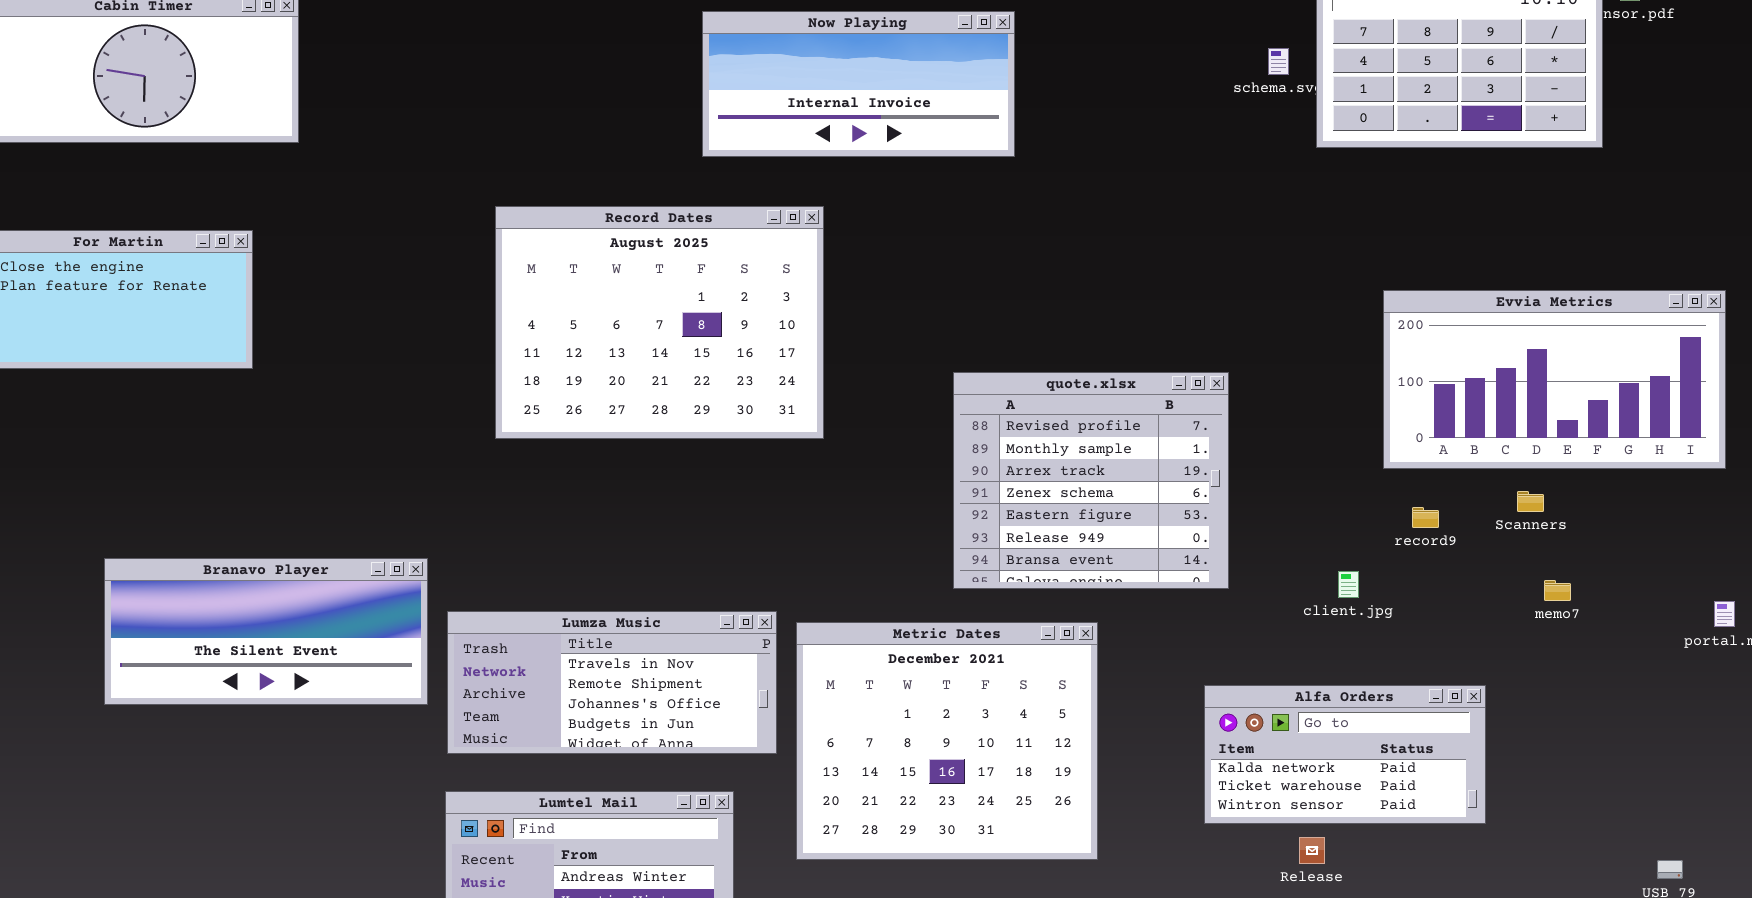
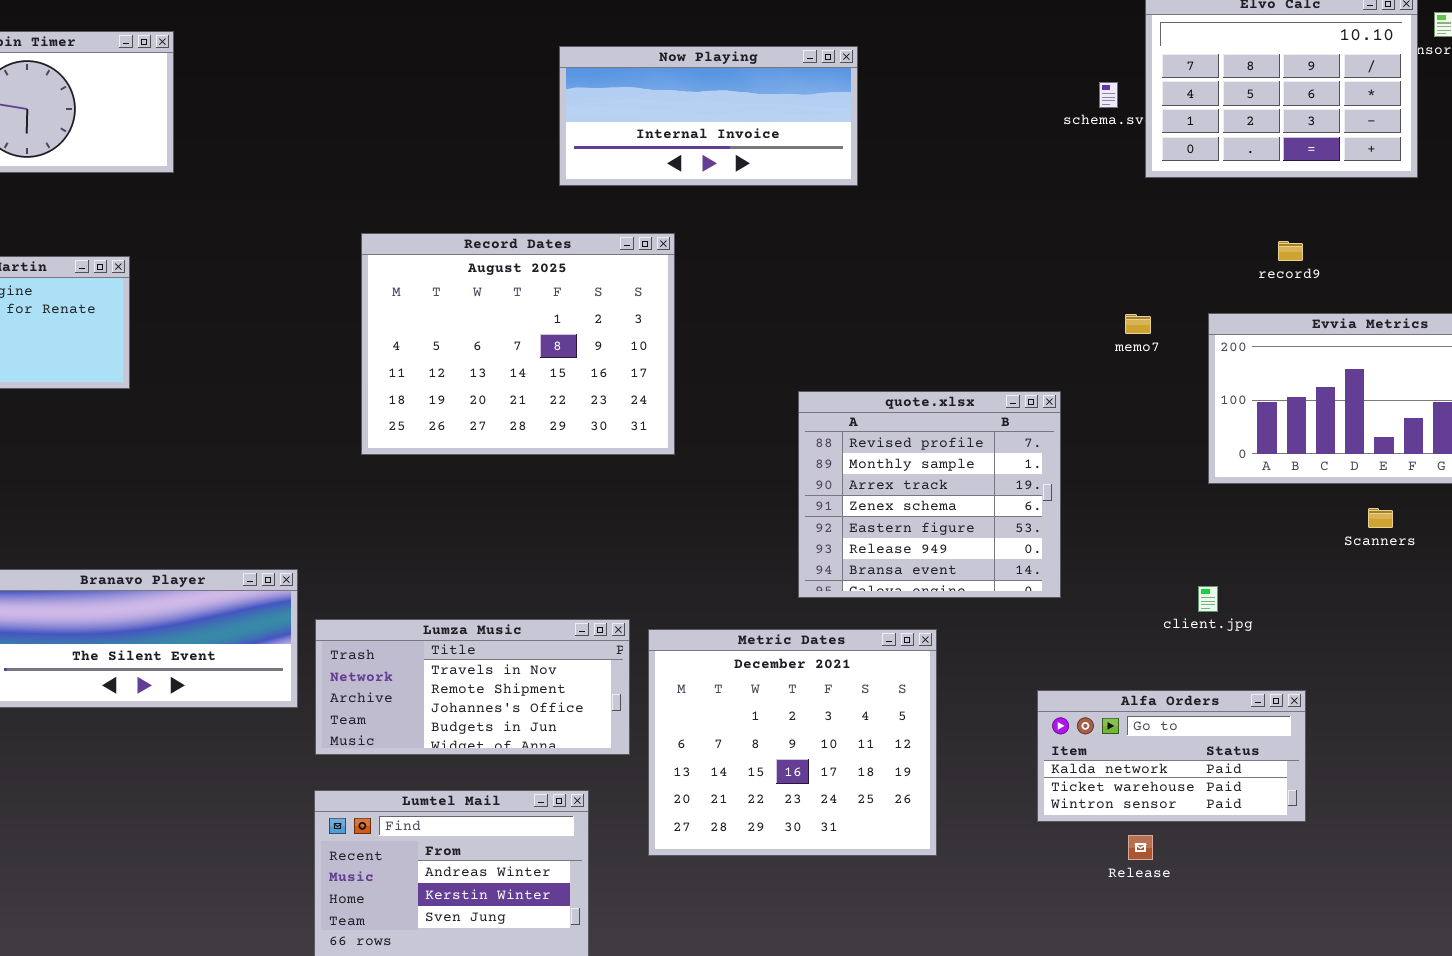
Scanners: [1517,491,1544,512] -> [1368,508,1393,528], moved
record9: [1412,507,1439,528] -> [1278,241,1303,261], moved
client.jpg: [1338,571,1359,598] -> [1198,586,1218,612], moved
memo7: [1544,580,1571,601] -> [1125,314,1151,334], moved

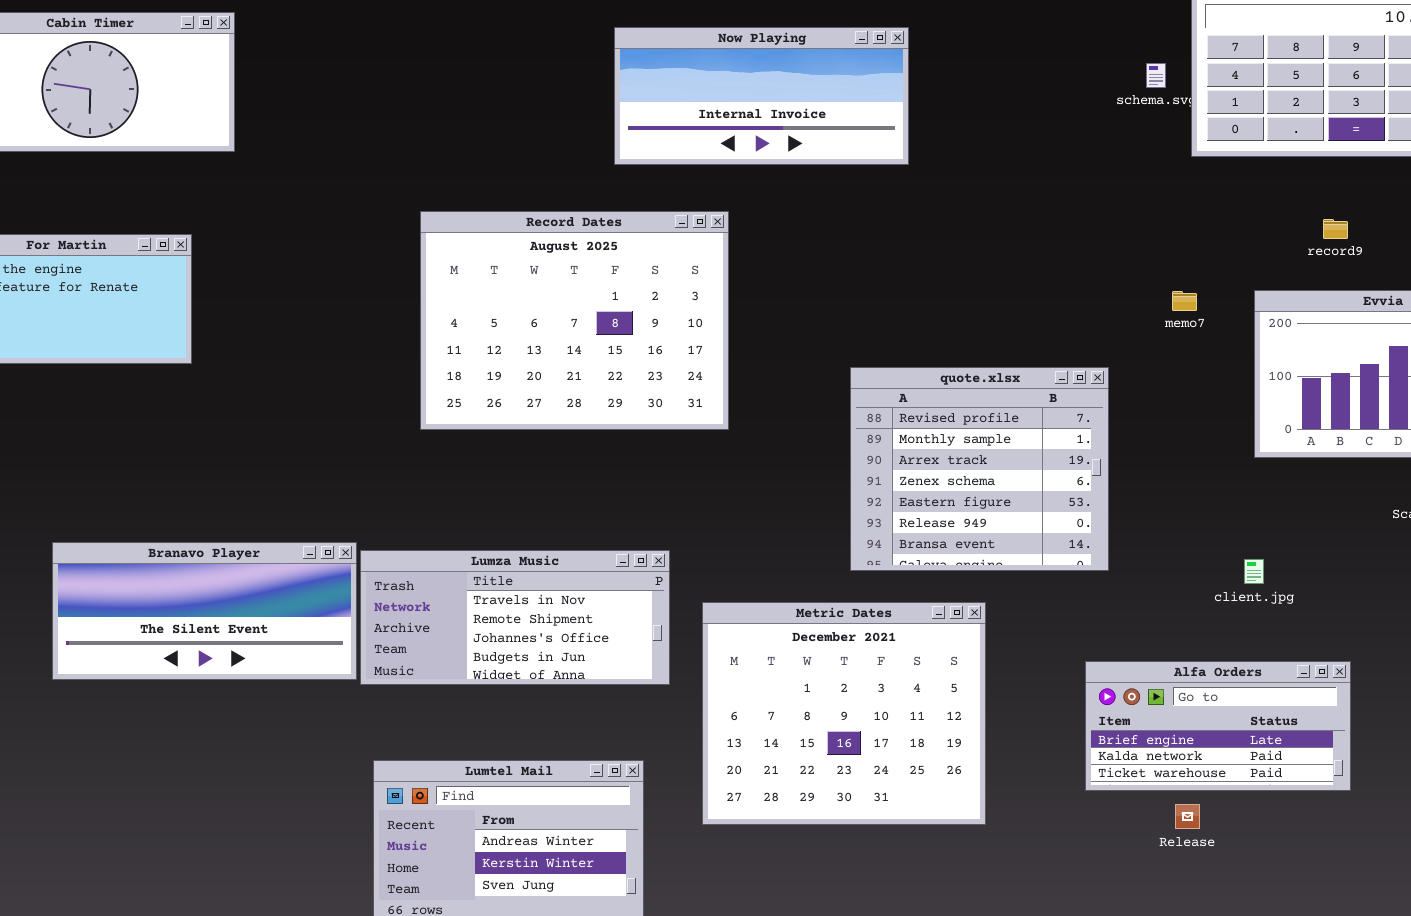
Lumza Music: [315,619,630,755] -> [360,550,670,685], moved
Alfa Orders: [1037,690,1306,822] -> [1085,661,1351,791], scrolled up 1 row

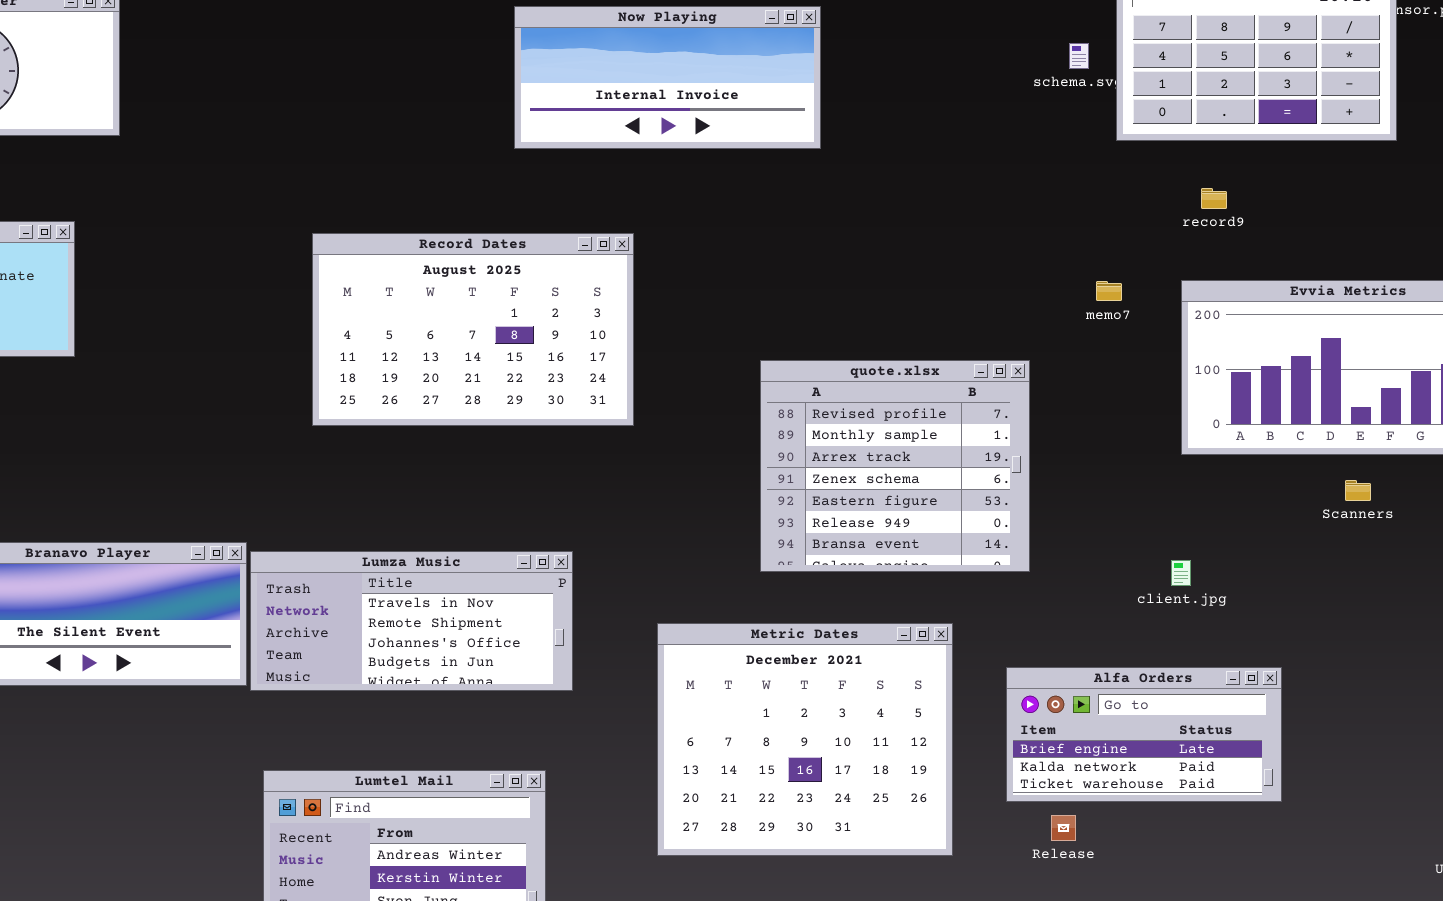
Record Dates: [420,211,729,430] -> [312,233,634,426], resized
record9: [1323,219,1348,239] -> [1201,188,1227,209], moved
Metric Dates: [702,602,986,825] -> [657,623,953,856], moved
Release: [1175,804,1200,829] -> [1051,815,1076,841], moved

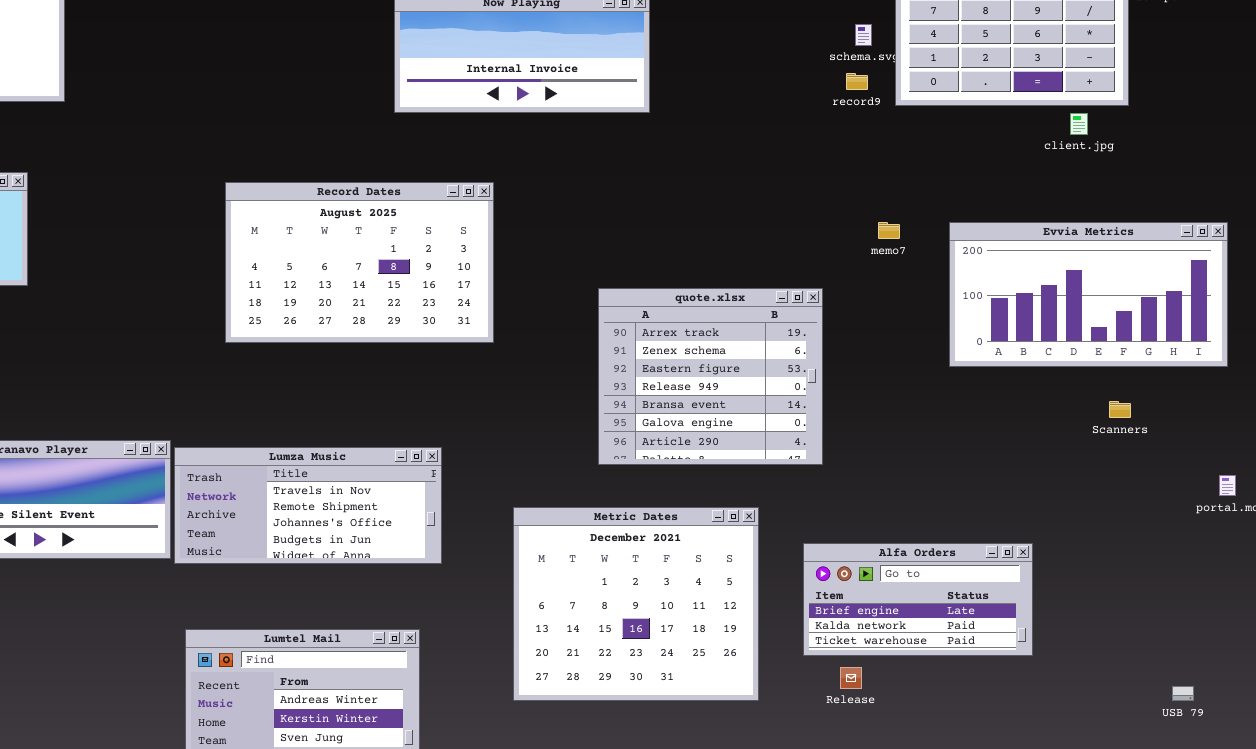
record9: [1201,188,1227,209] -> [846,73,868,90], moved
quote.xlsx: [760,360,1030,572] -> [598,288,823,465], scrolled down 2 rows
Scanners: [1345,480,1371,501] -> [1109,401,1131,418], moved
client.jpg: [1171,560,1191,586] -> [1070,113,1088,135], moved

